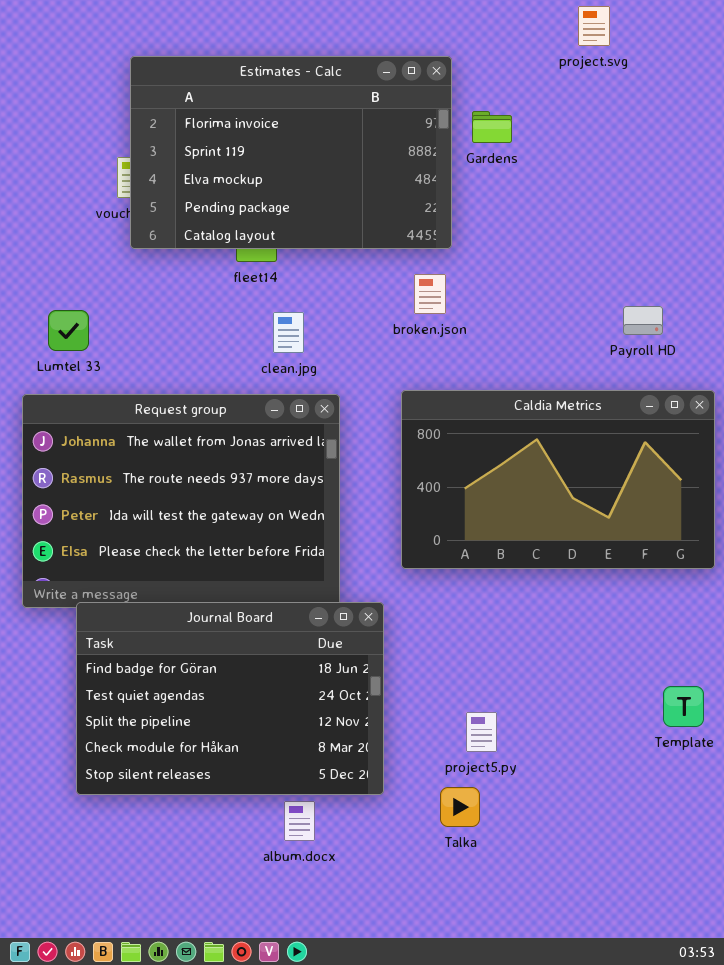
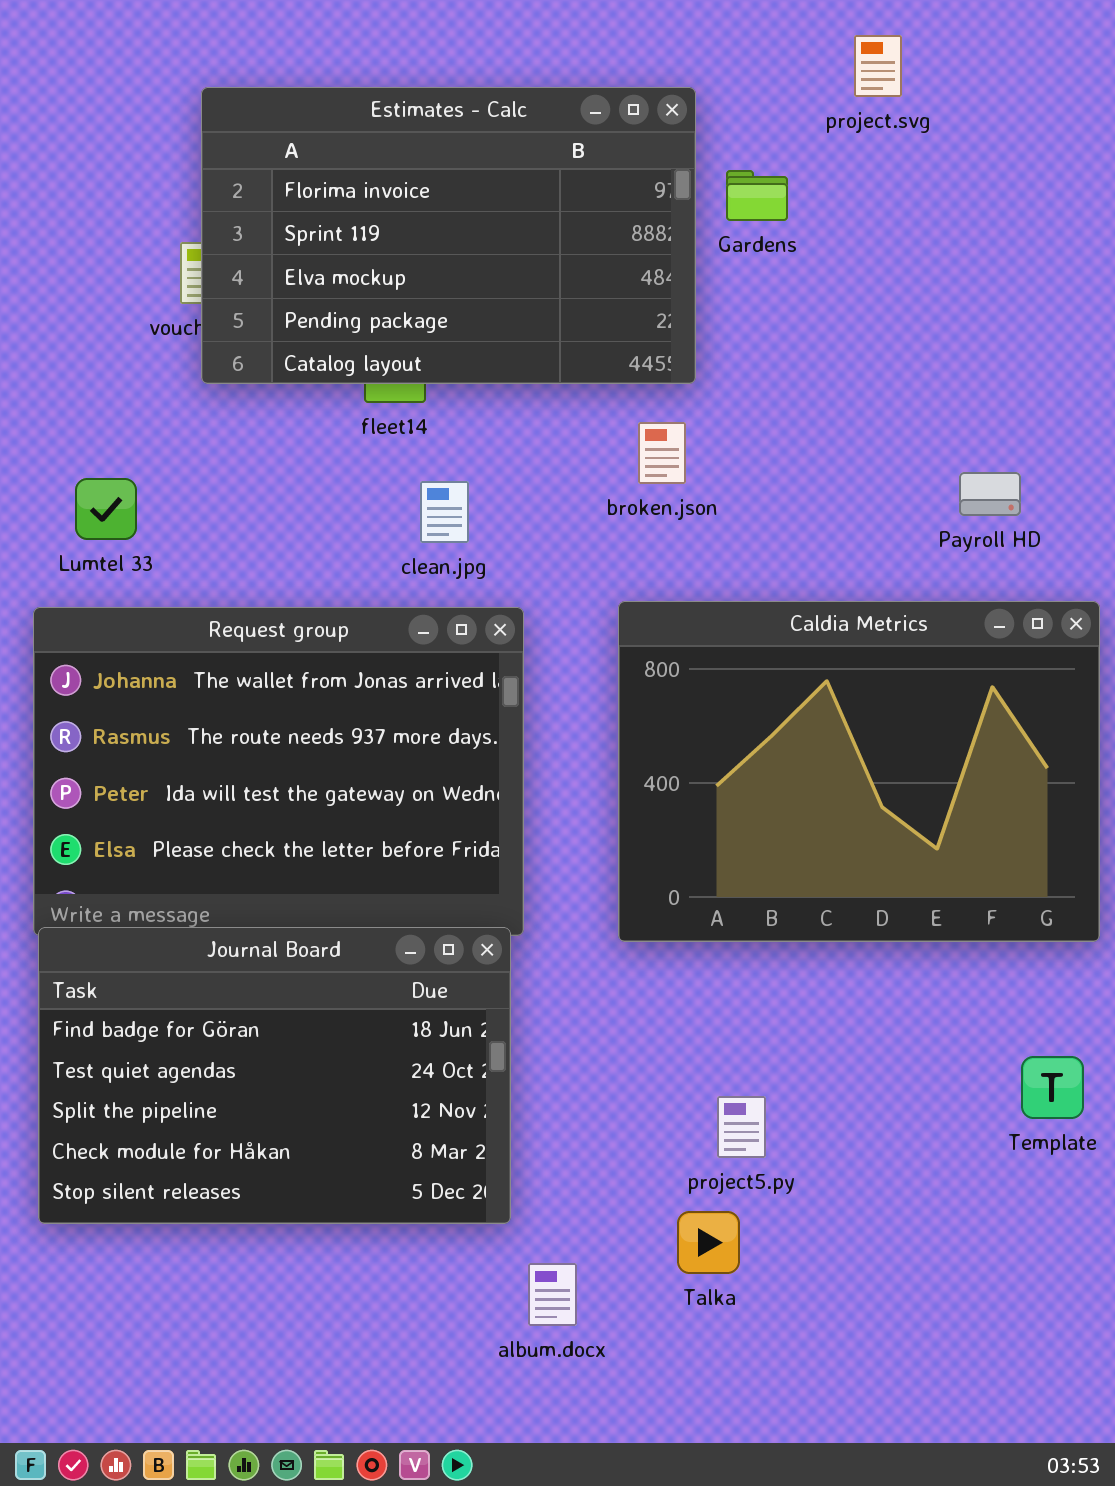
project.svg: [578,6,610,46] -> [854,35,902,97], moved
Caldia Metrics: [401,390,715,569] -> [618,601,1100,942], resized
Journal Board: [76,602,384,795] -> [38,927,511,1224], moved
album.docx: [284,801,315,841] -> [528,1263,577,1326], moved

